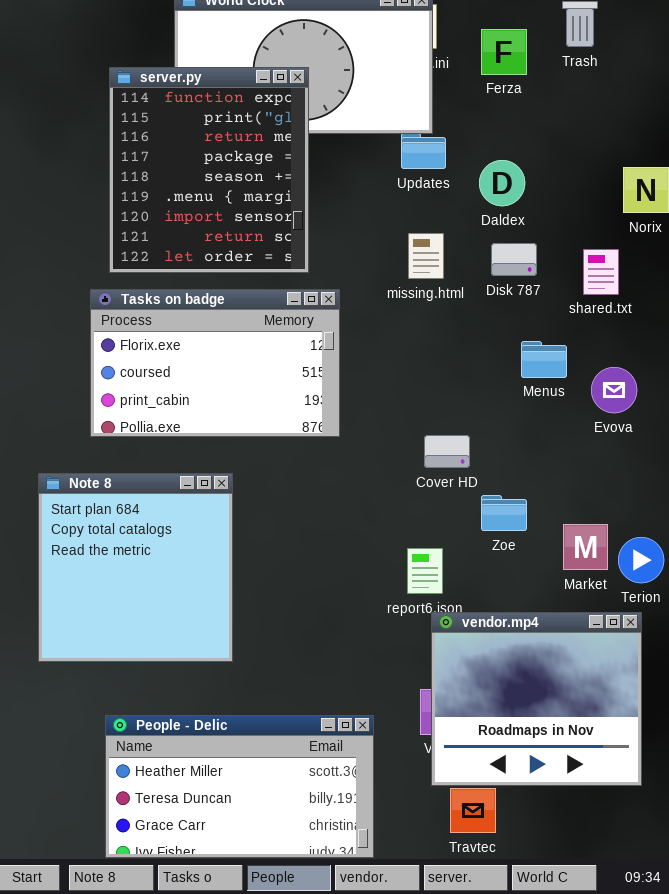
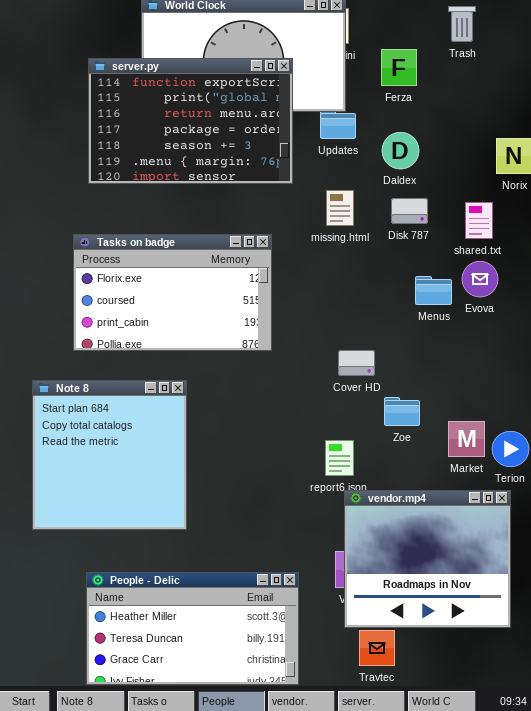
Ferza: [481,29,527,75] -> [381,49,417,86], moved
server.py: [109,67,309,273] -> [88,58,293,184], resized
Evova: [591,367,637,413] -> [462,261,498,297], moved

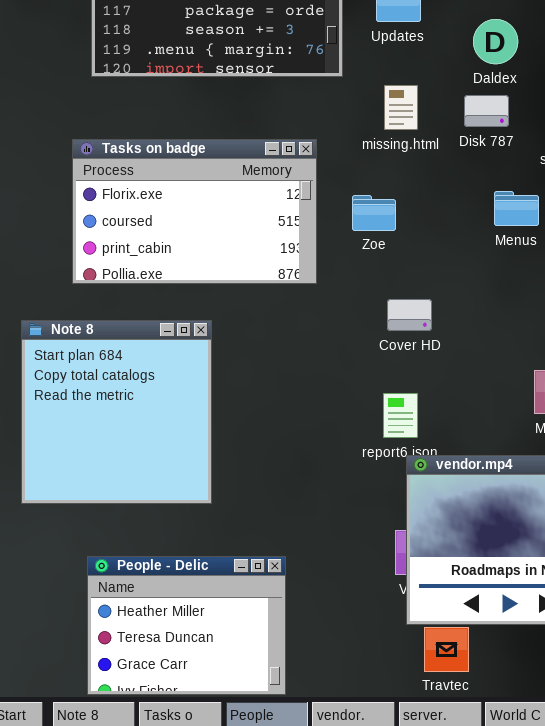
Daldex: [382,132,419,169] -> [473,19,518,64], moved
Cover HD: [338,350,375,376] -> [387,299,432,331], moved
Zoe: [384,397,420,426] -> [352,195,396,231], moved
People - Delic: [86,572,299,685] -> [87,556,286,695], resized

